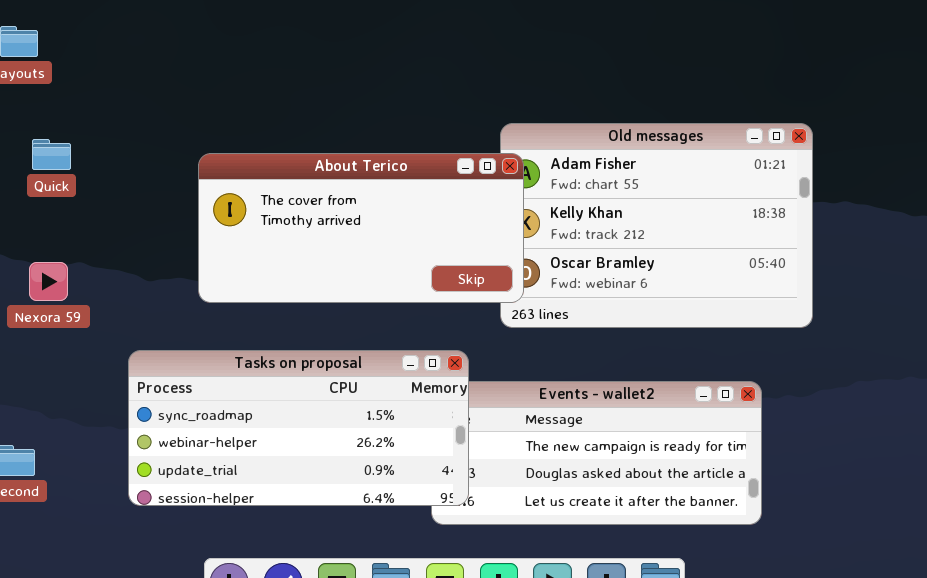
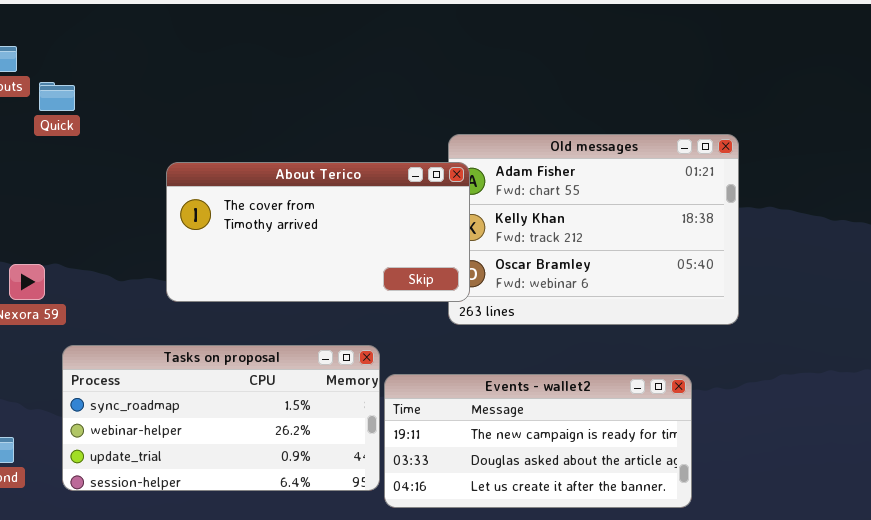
Quick: [32,139,71,170] -> [39,82,75,111], moved
Tasks on proposal: [128,350,469,506] -> [62,345,380,491], moved

